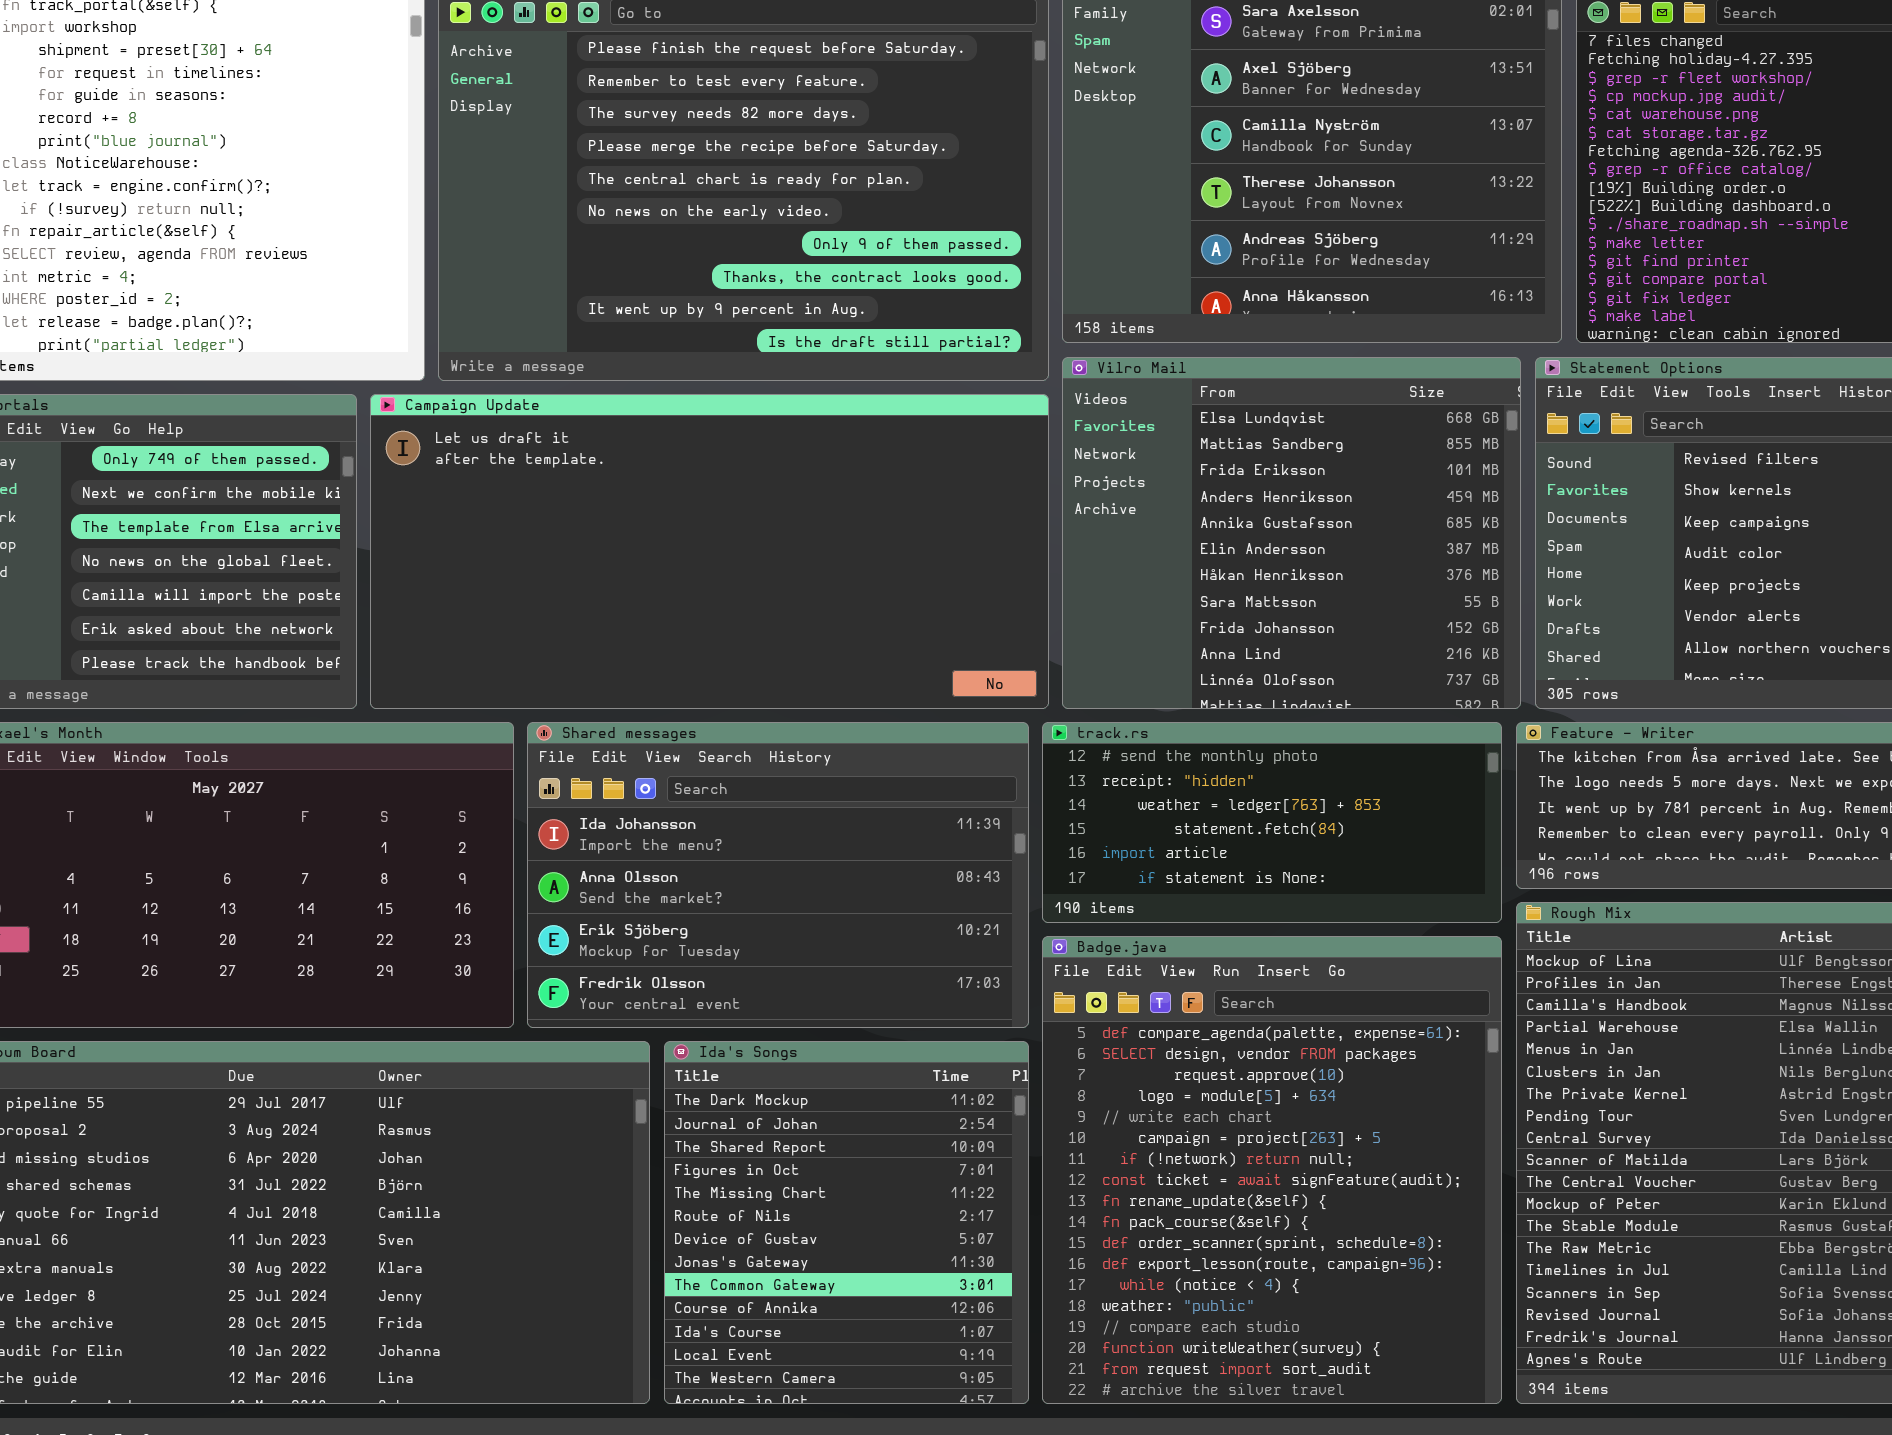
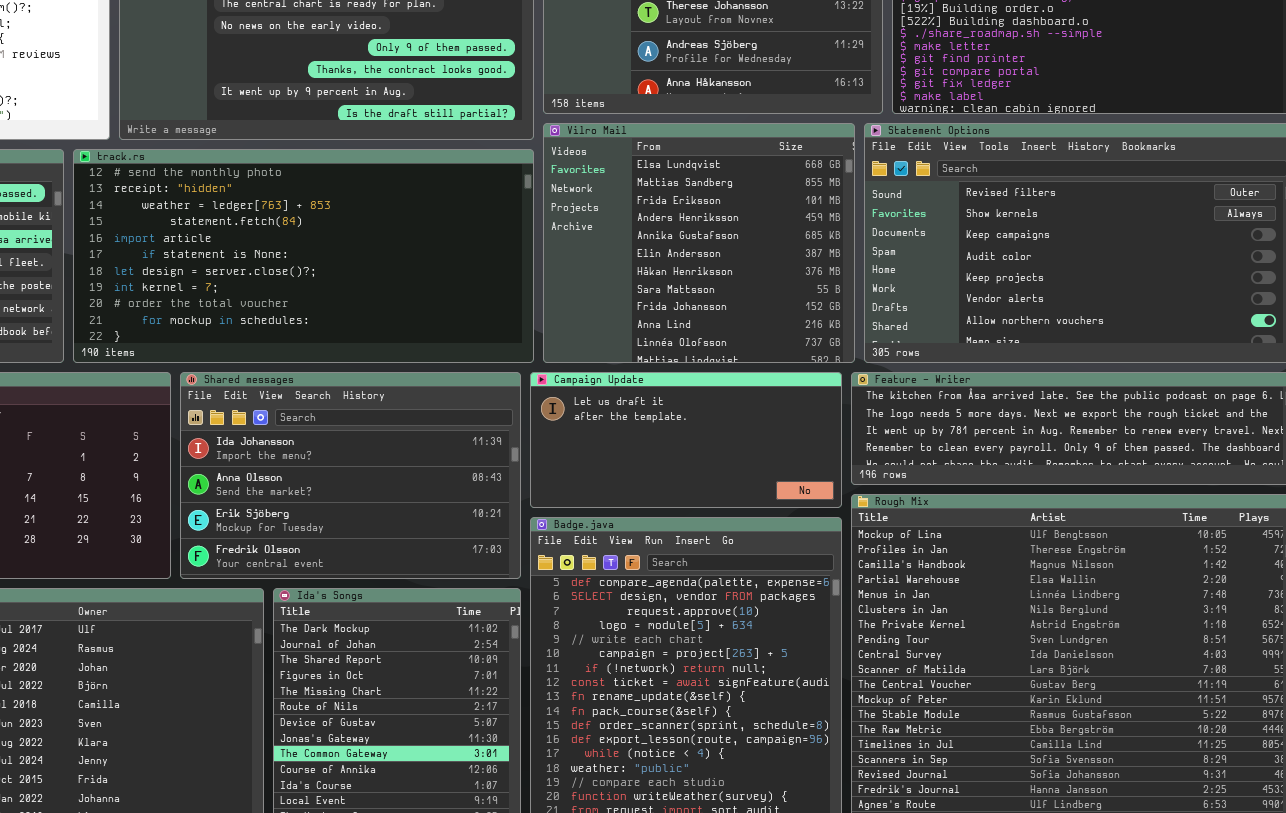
Campaign Update: [370,394,1049,709] -> [530,372,842,508], moved, resized
track.rs: [1042,722,1502,923] -> [73,149,534,363], moved, resized

